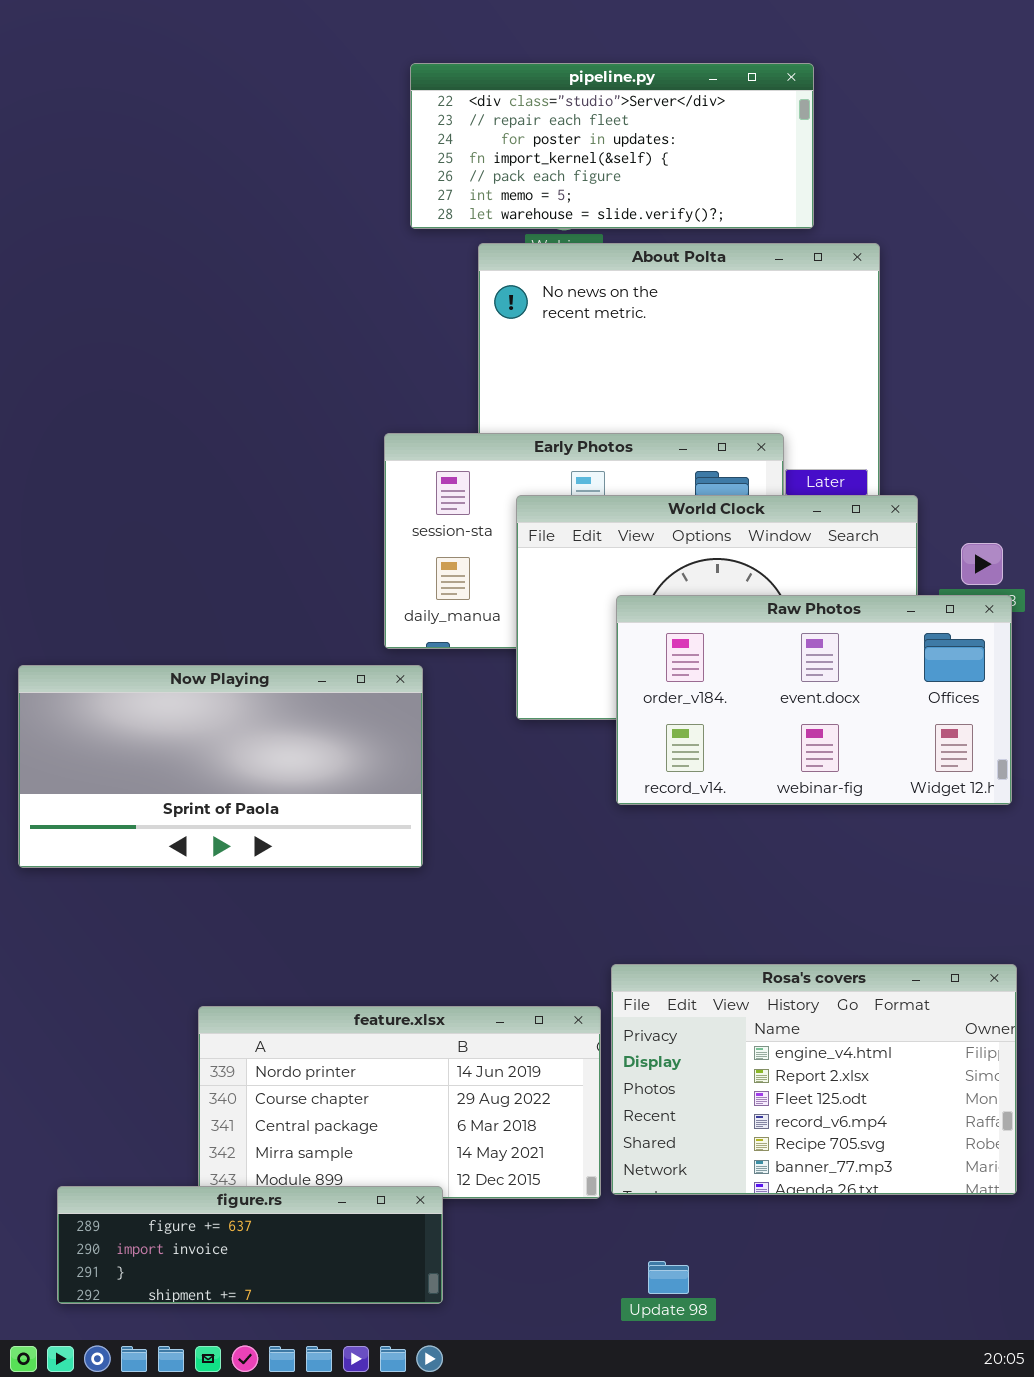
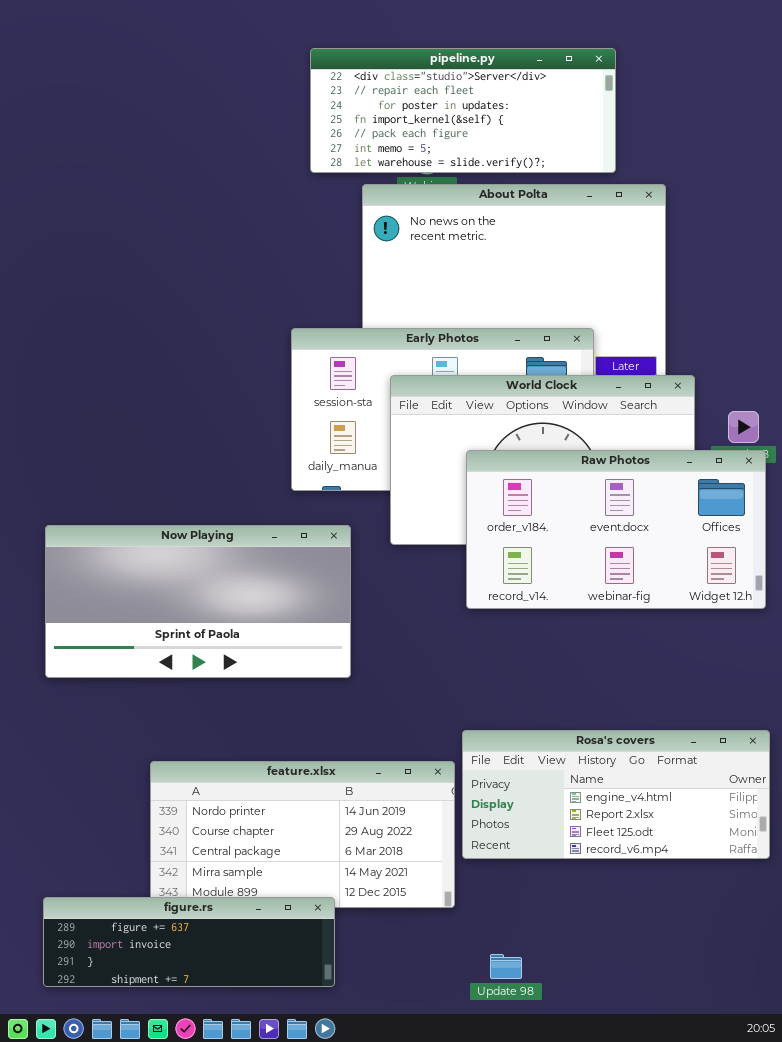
Now Playing: [18,665,423,868] -> [45,525,351,678], moved
Rosa's covers: [611,964,1017,1195] -> [462,730,770,859], resized

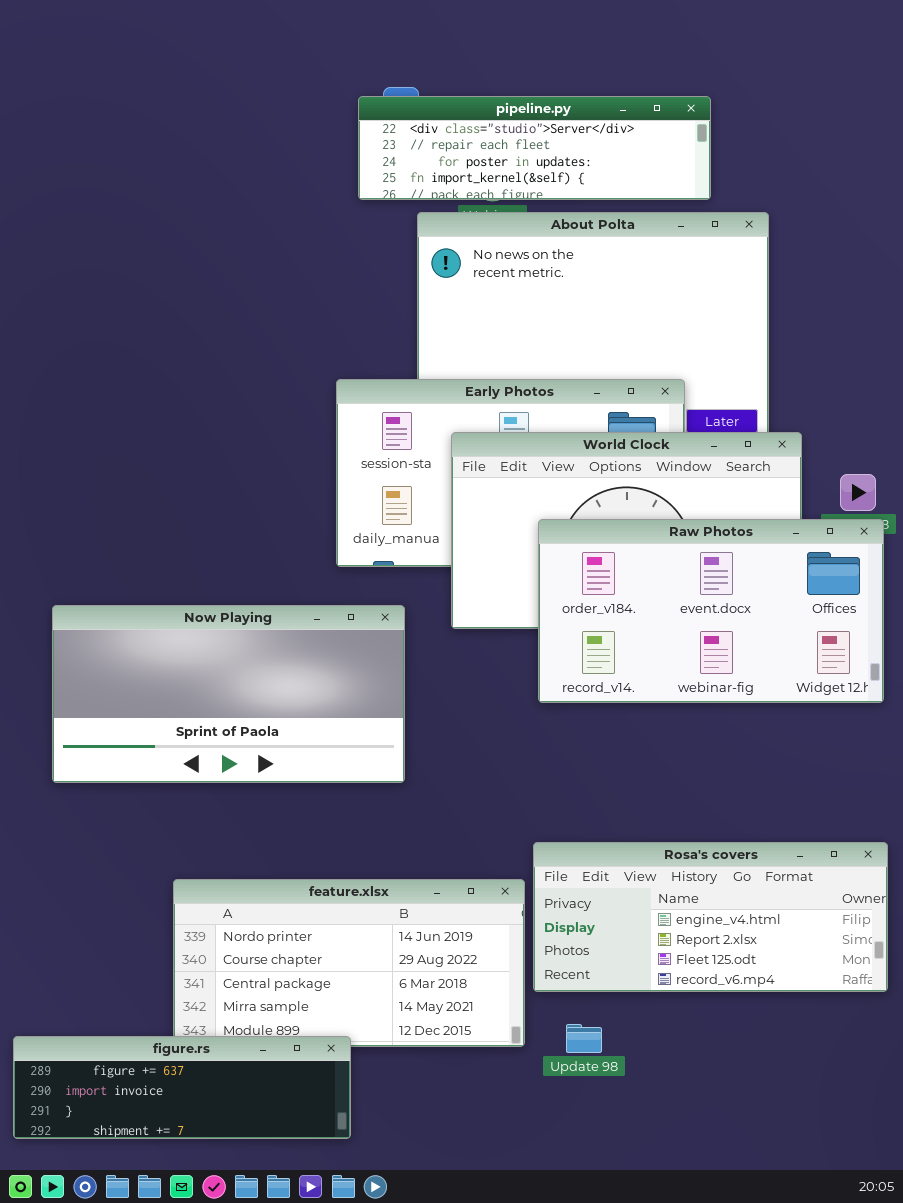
pipeline.py: [310,48,616,173] -> [358,96,711,200], resized
figure.rs: [43,897,335,987] -> [13,1036,351,1139], moved
Update 98: [490,954,522,979] -> [566,1024,602,1053], moved

